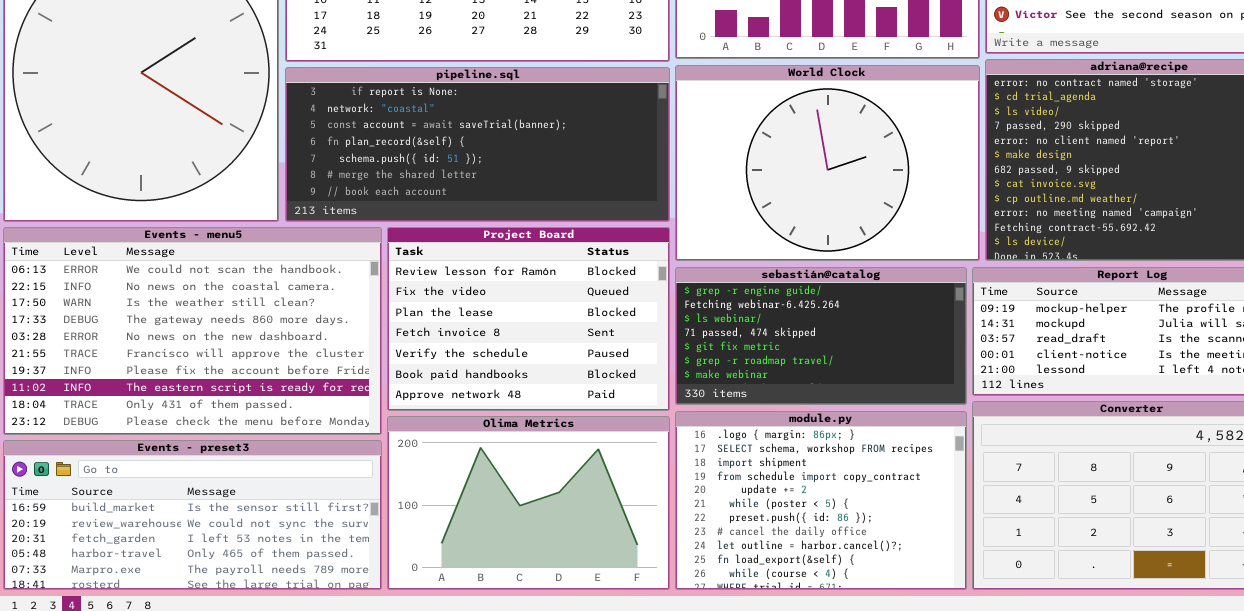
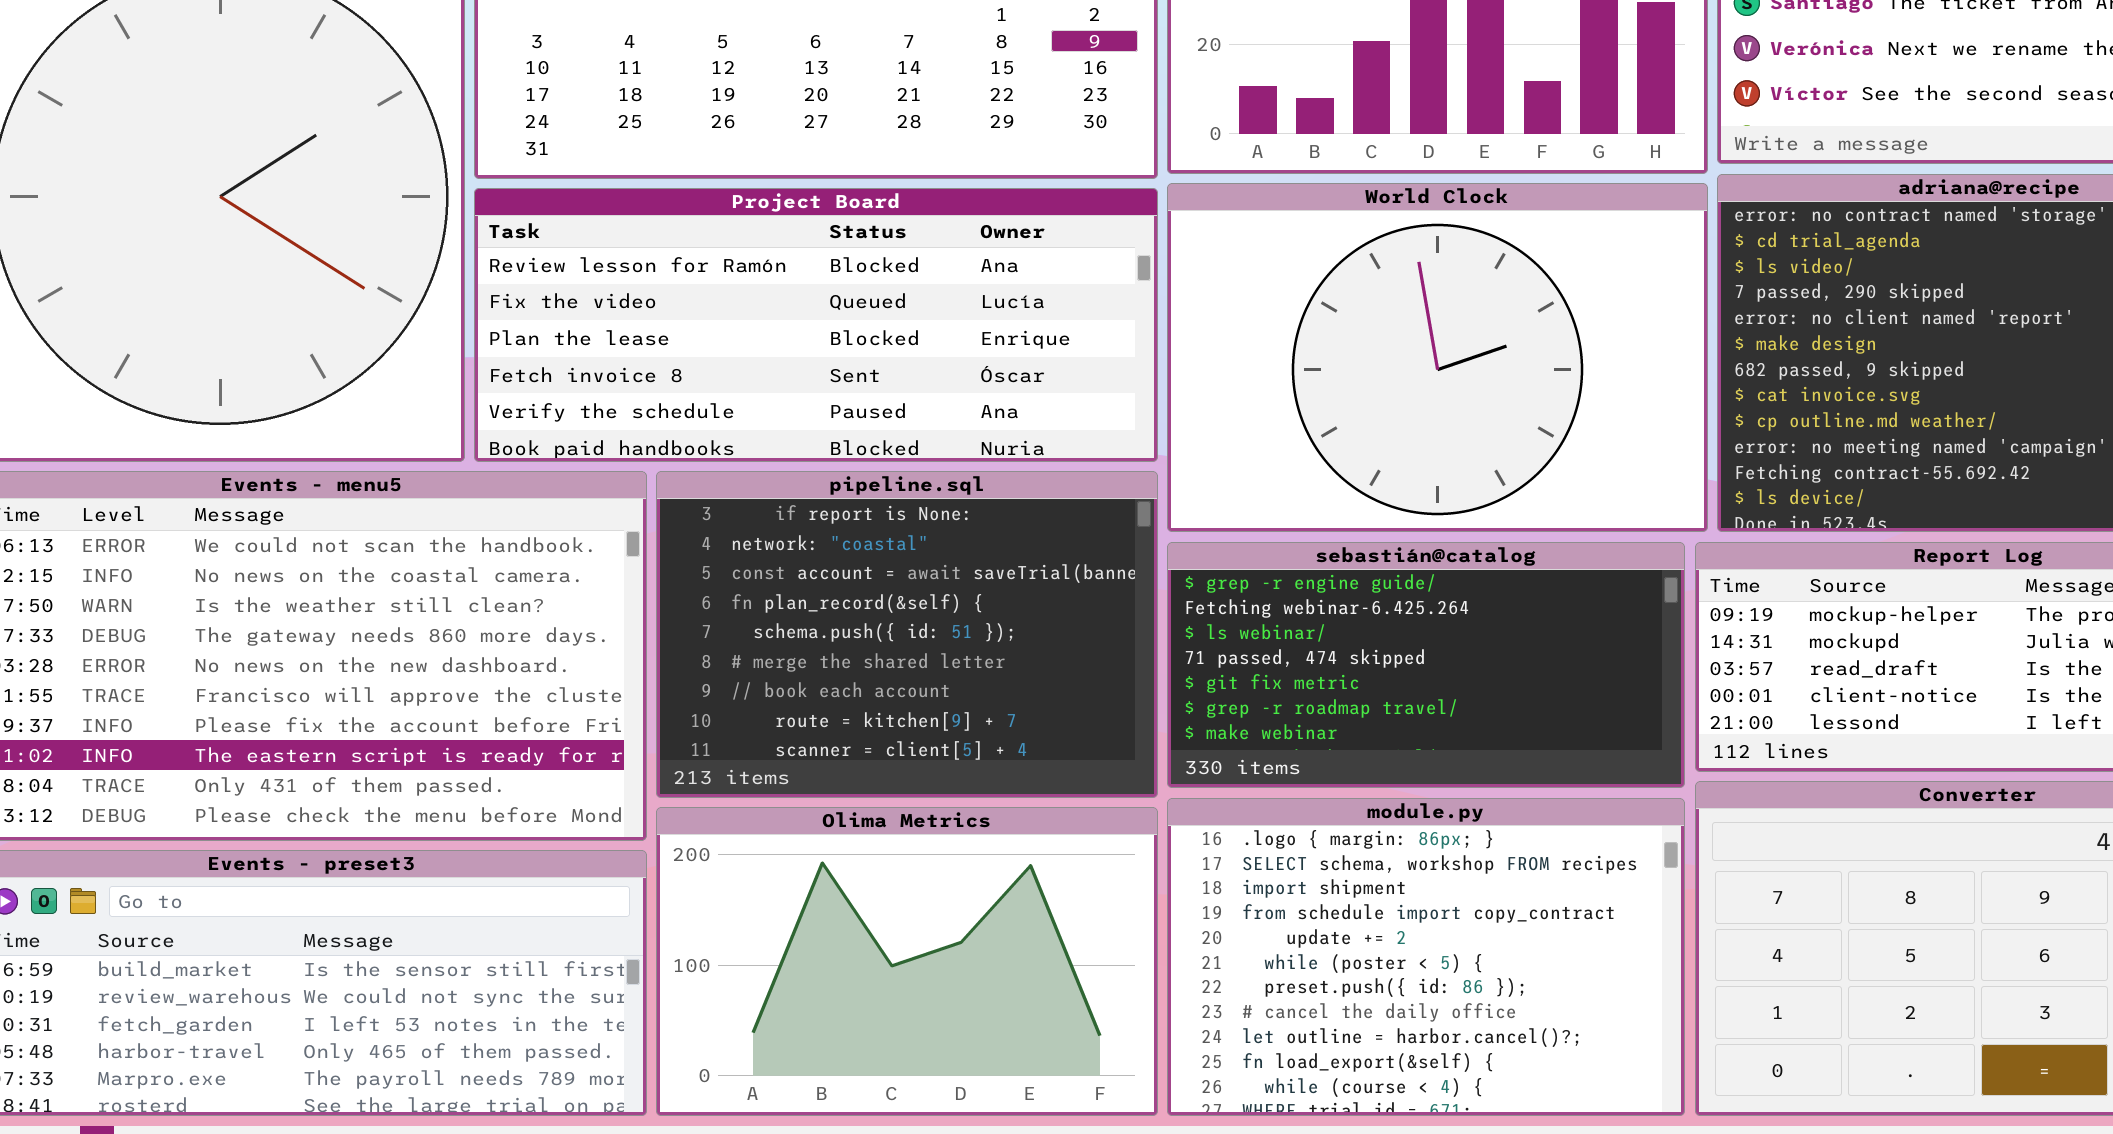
pipeline.sql: [285,67,670,222] -> [656,471,1158,798], moved, resized
Project Board: [387,227,670,411] -> [474,188,1158,462], moved, resized

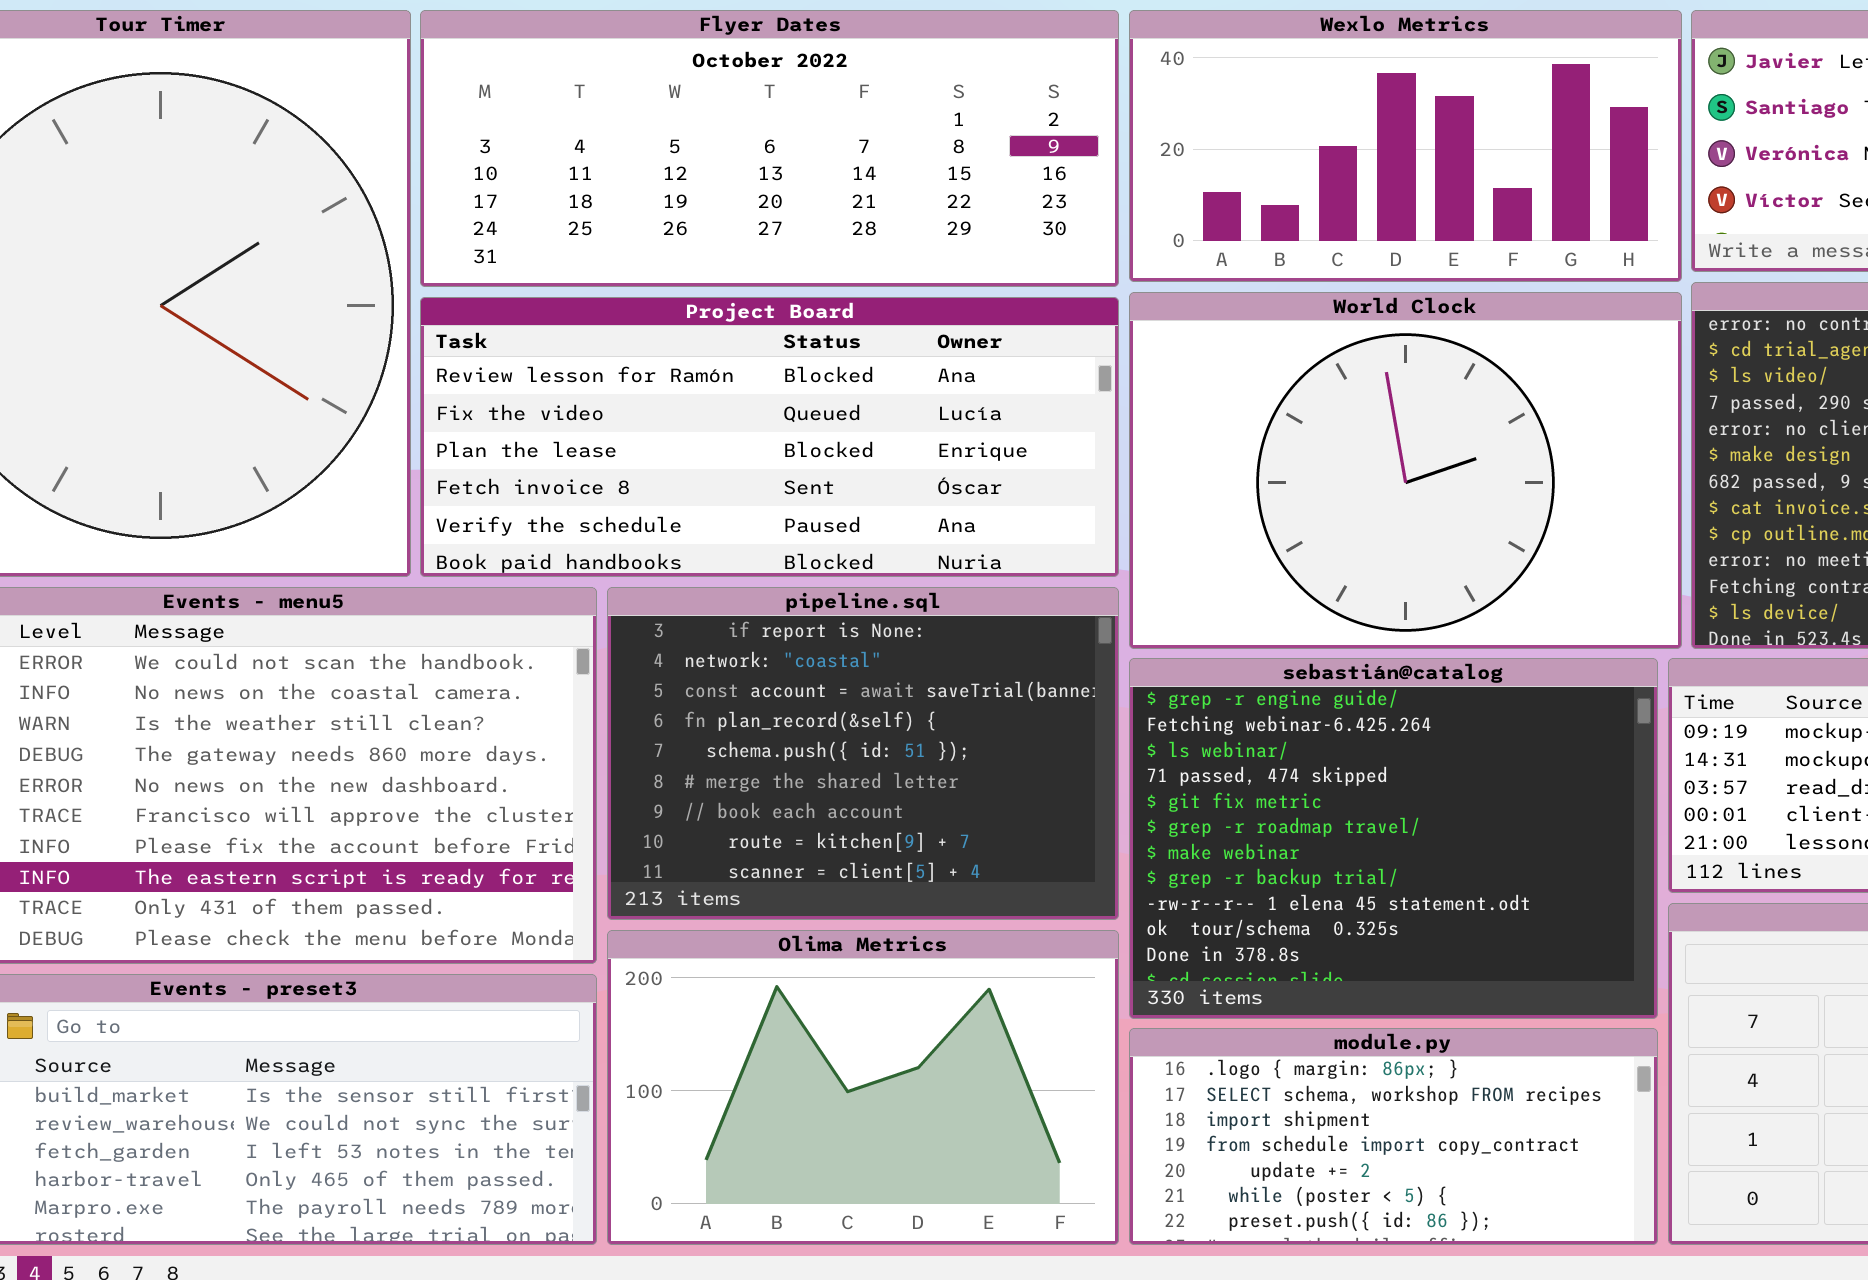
sebastián@catalog: [1167,542,1685,788] -> [1129,658,1658,1019], resized
module.py: [1167,798,1685,1116] -> [1129,1028,1658,1245], resized

